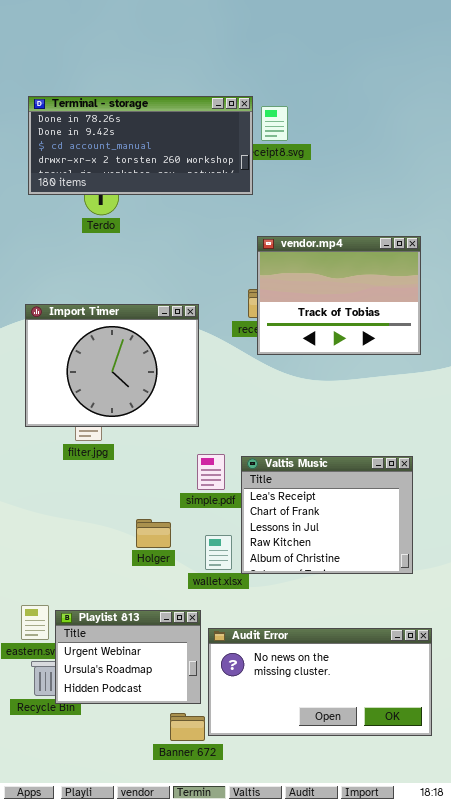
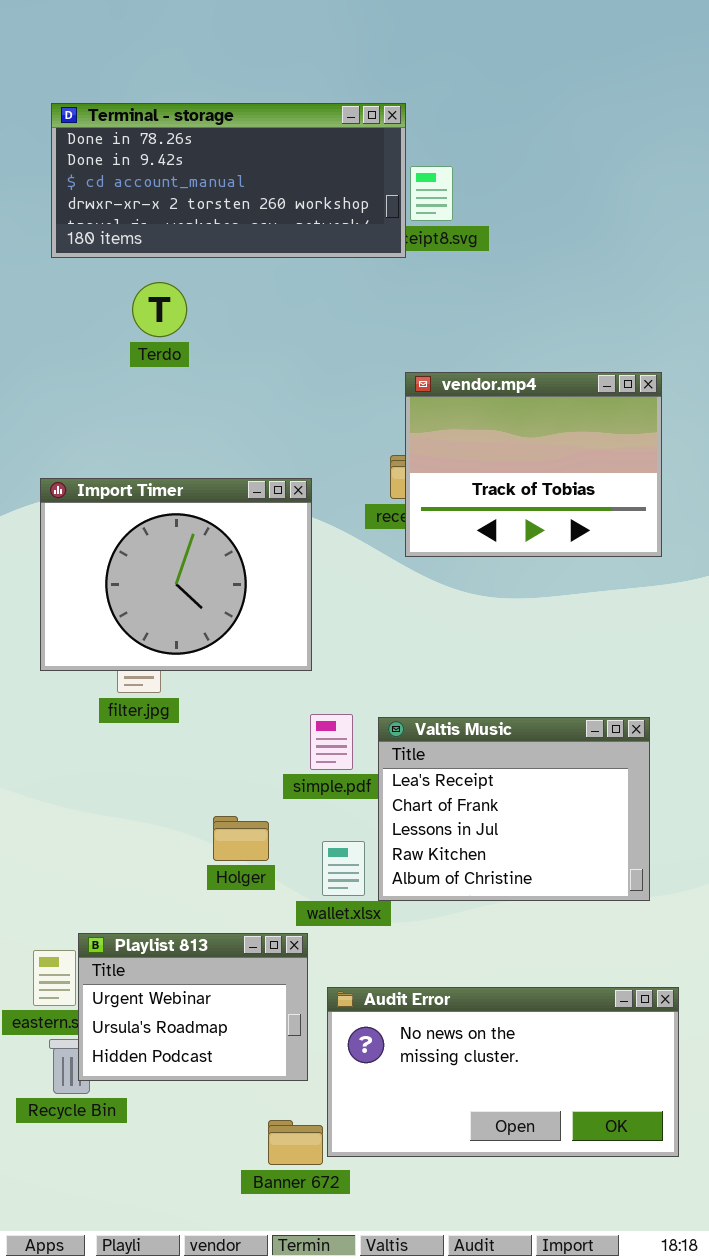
Terminal - storage: [28,96,253,195] -> [51,103,406,258], moved
Playlist 813: [55,610,201,704] -> [78,933,308,1081], moved

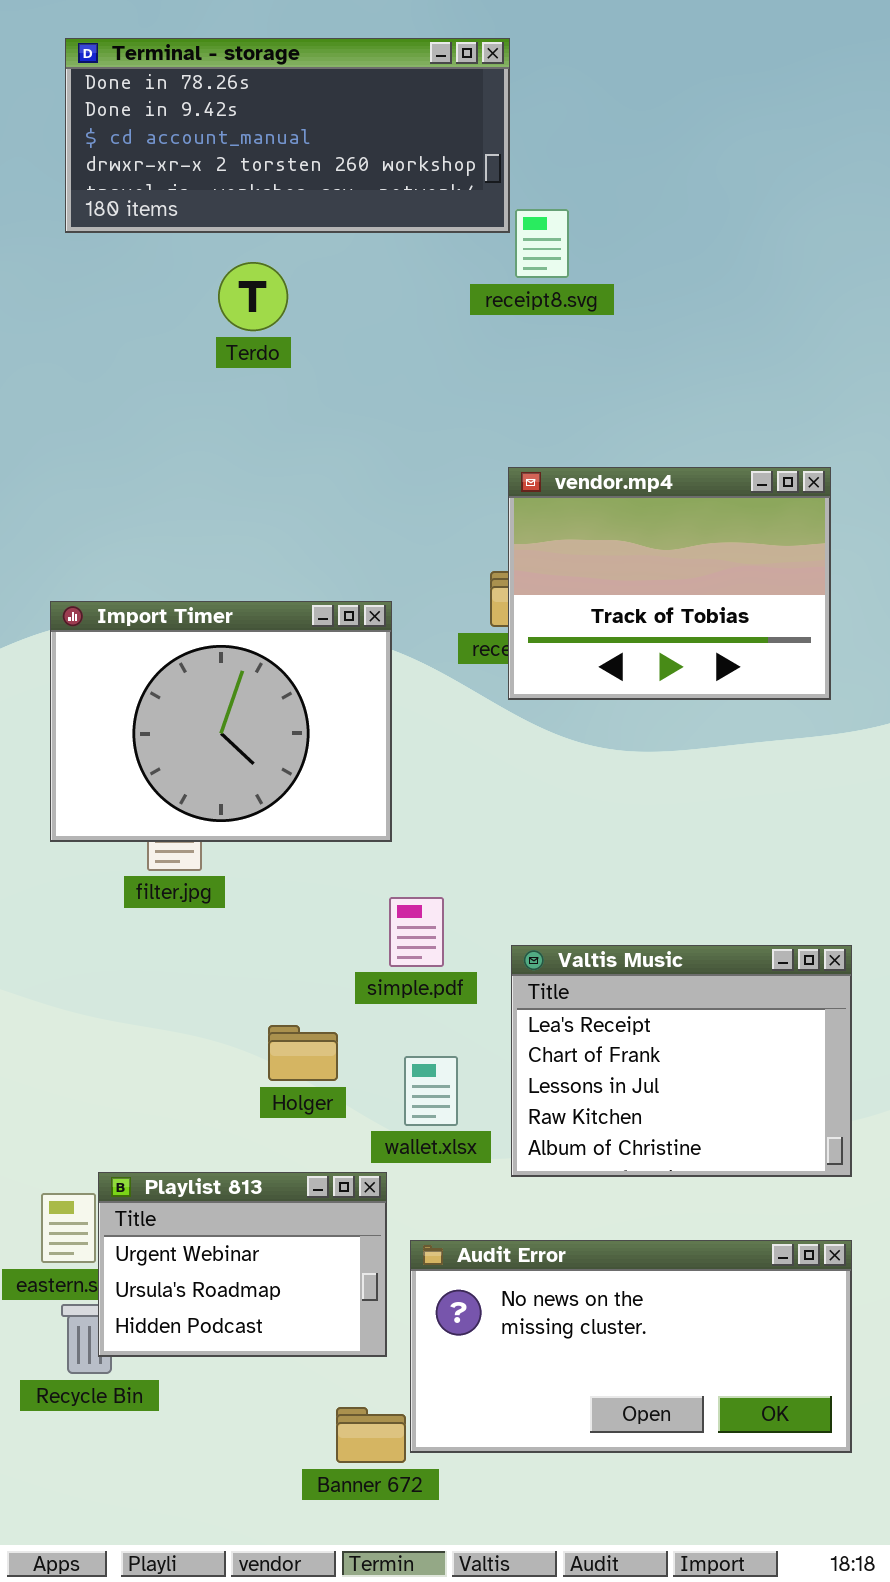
Terminal - storage: [51,103,406,258] -> [65,38,510,233], moved
Terdo: [132,282,187,337] -> [218,262,288,331], moved
Valtis Music: [378,717,650,901] -> [511,945,852,1177], moved

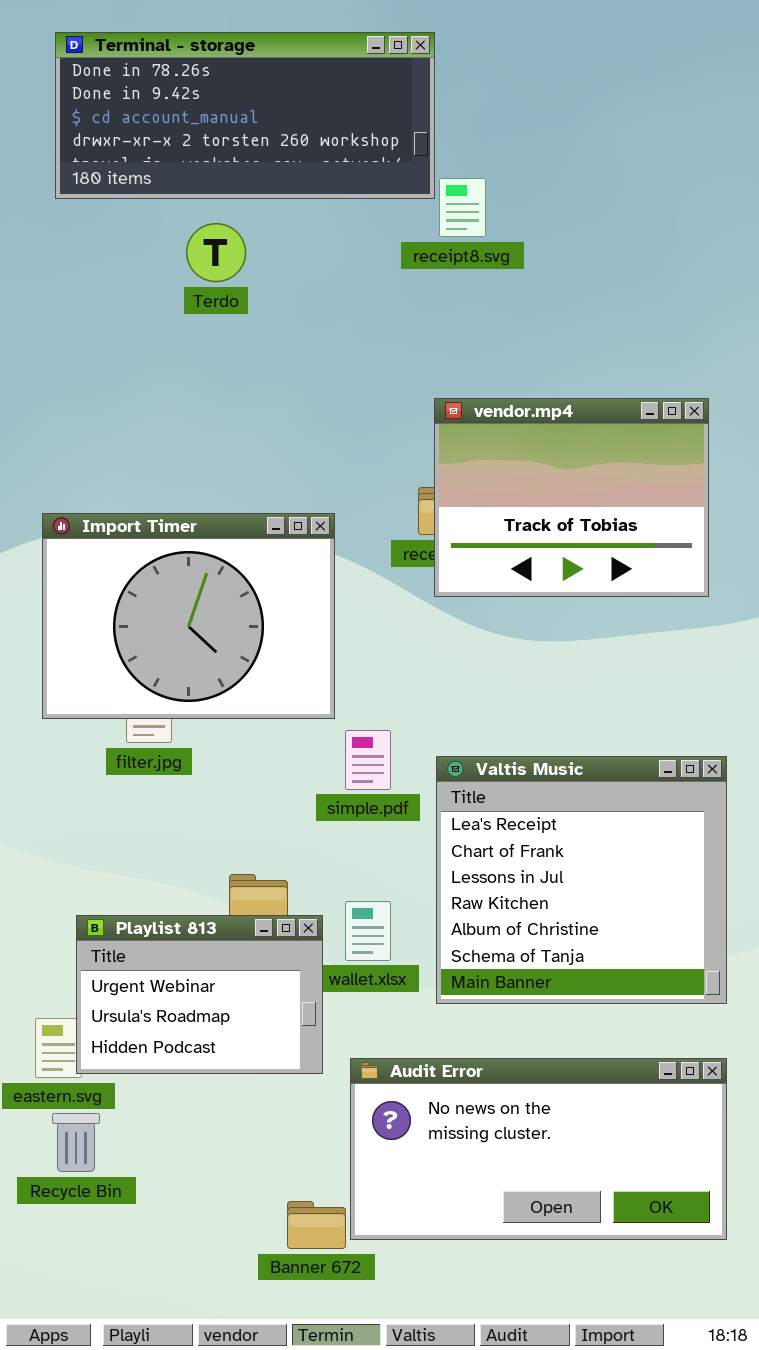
simple.pdf: [389,897,444,967] -> [345,730,391,790], moved
Valtis Music: [511,945,852,1177] -> [436,756,727,1004], resized
Playlist 813: [98,1172,387,1357] -> [76,915,323,1074], moved

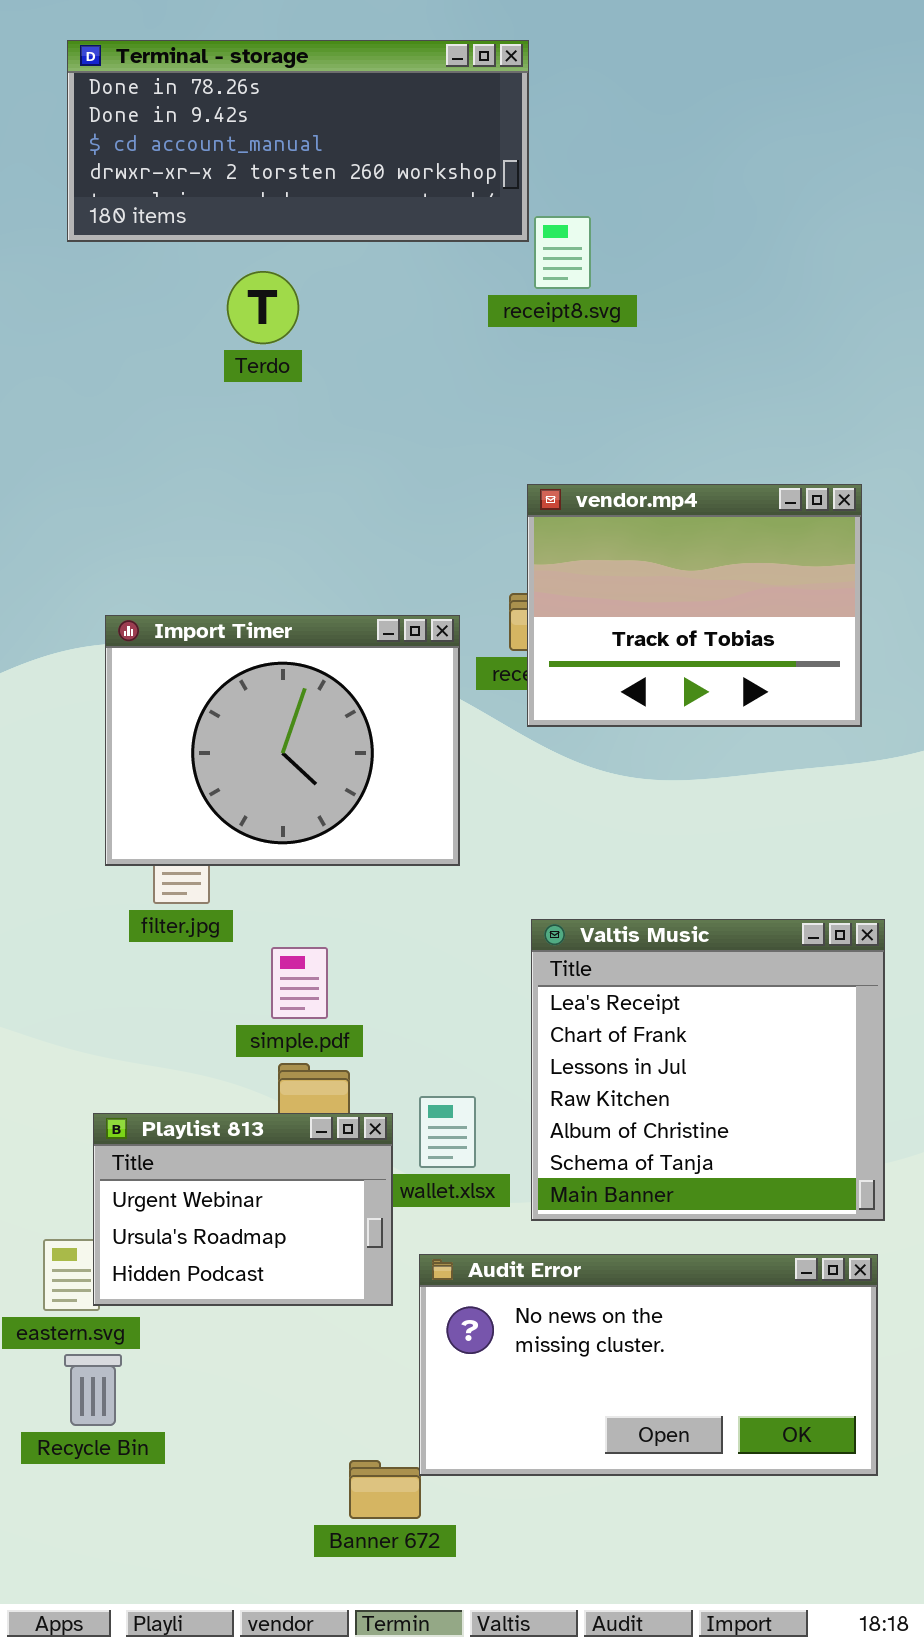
Import Timer: [42,513,335,719] -> [105,615,460,866], moved
simple.pdf: [345,730,391,790] -> [271,947,328,1019], moved
Audit Error: [350,1058,727,1240] -> [419,1254,878,1476], moved

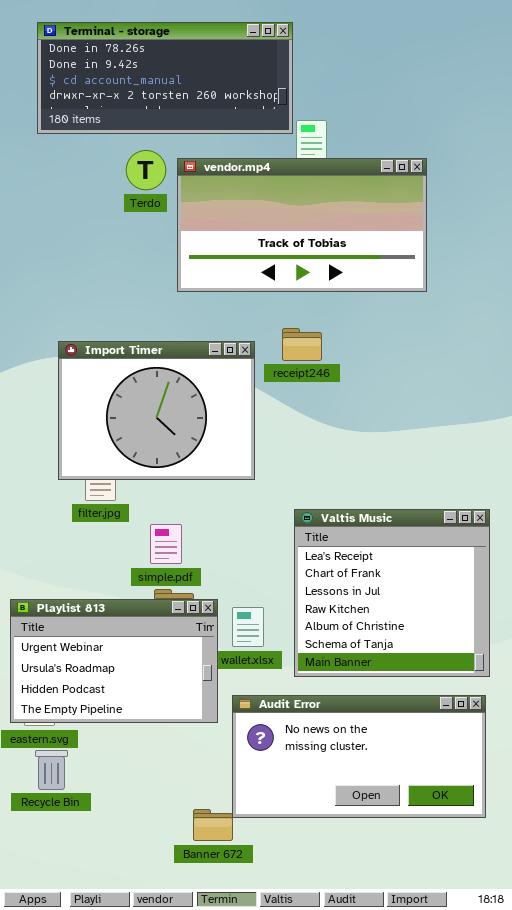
vendor.mp4: [527,484,862,727] -> [177,158,427,292], moved, resized
Playlist 813: [93,1113,393,1306] -> [10,599,218,723], resized

